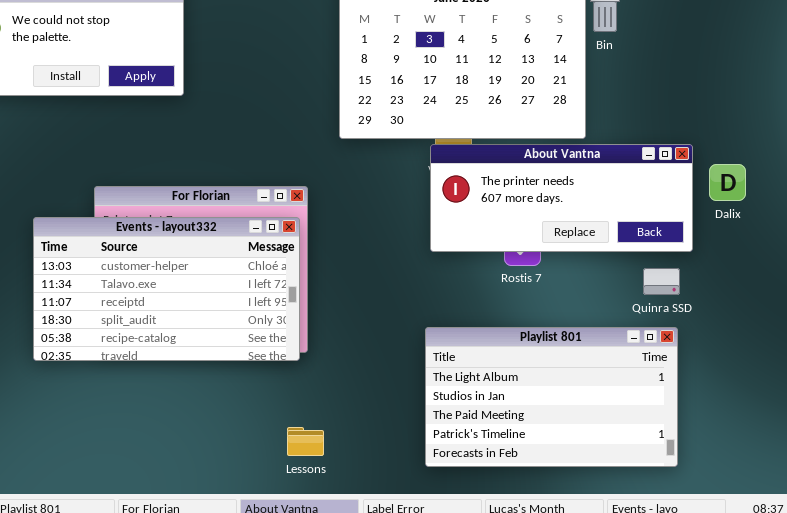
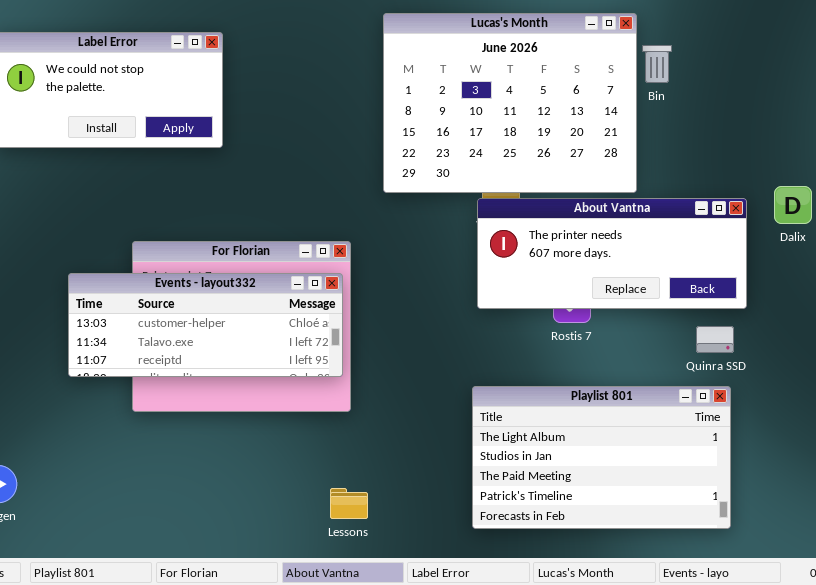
Dalix: [709,164,746,201] -> [774,186,812,224], moved
Events - layout332: [33,217,300,361] -> [68,273,343,377], resized

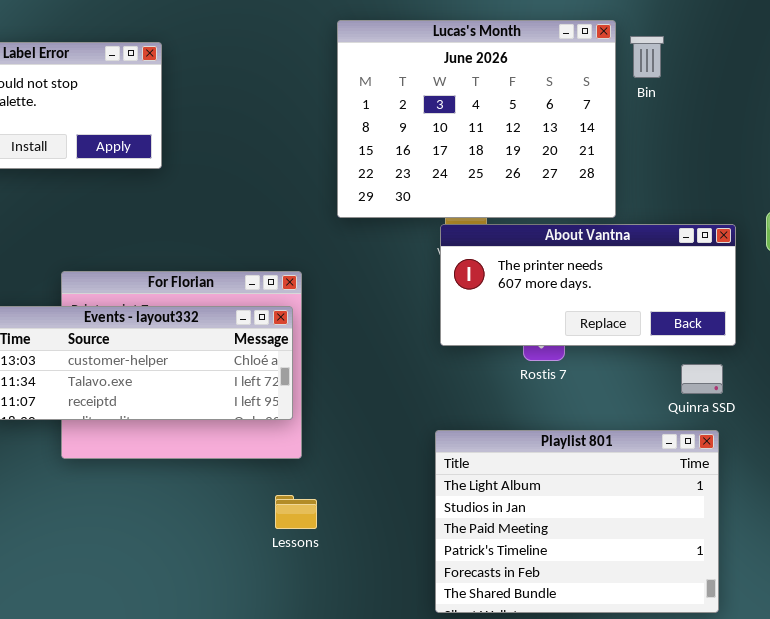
Bin: [642,45,672,83] -> [630,36,664,78], moved
Playlist 801: [472,386,731,529] -> [435,430,719,613], resized
Lessons: [330,488,368,519] -> [275,495,317,529], moved

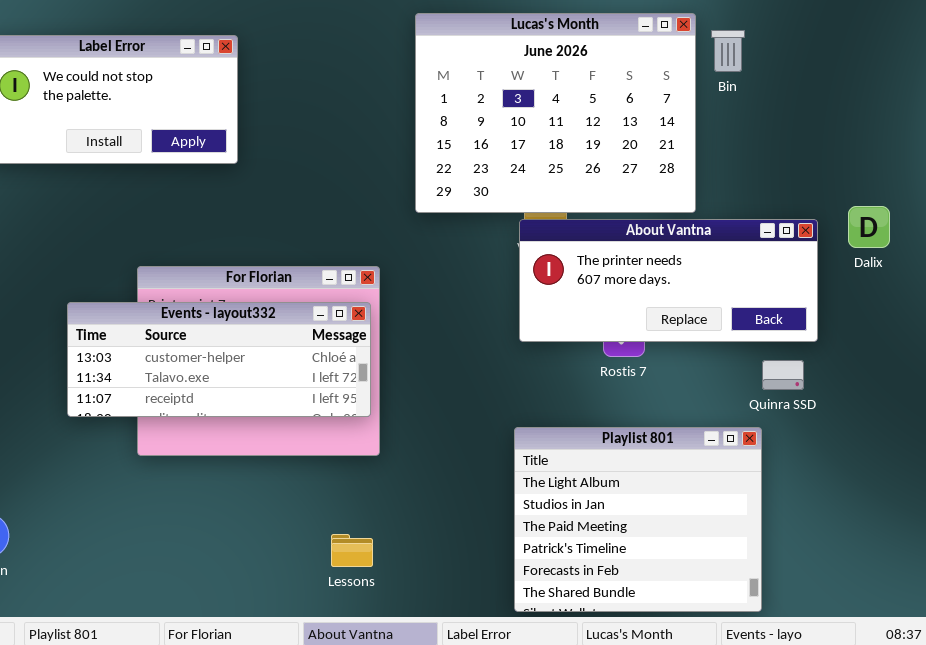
Playlist 801: [435,430,719,613] -> [514,427,762,612], resized
Lessons: [275,495,317,529] -> [331,534,373,567], moved

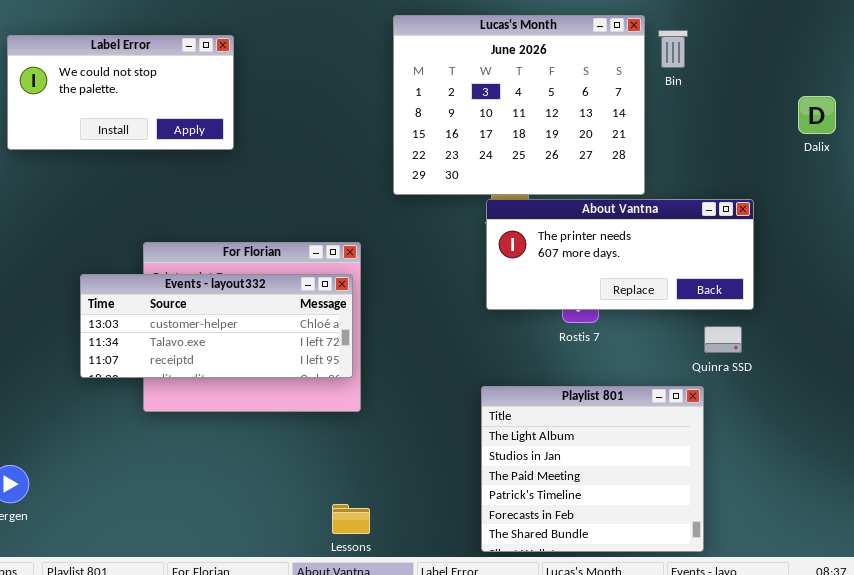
Dalix: [848,206,890,248] -> [798,96,836,134], moved
Lessons: [331,534,373,567] -> [332,504,370,534], moved

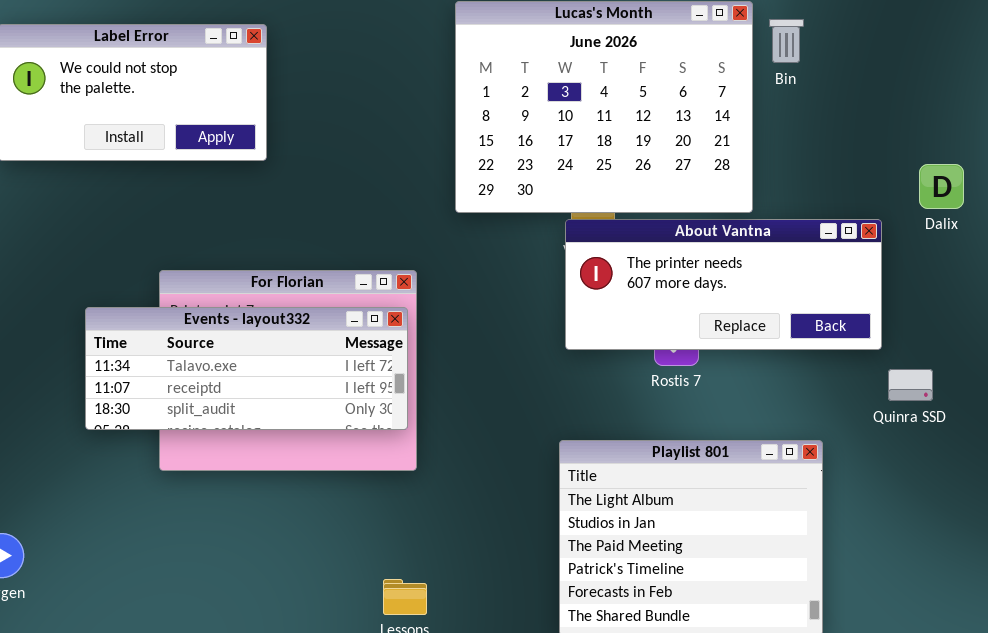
Dalix: [798,96,836,134] -> [919,164,964,209], moved
Events - layout332: [80,274,353,378] -> [85,307,408,430], scrolled down 1 row
Quinra SSD: [704,326,742,353] -> [888,369,933,401], moved

